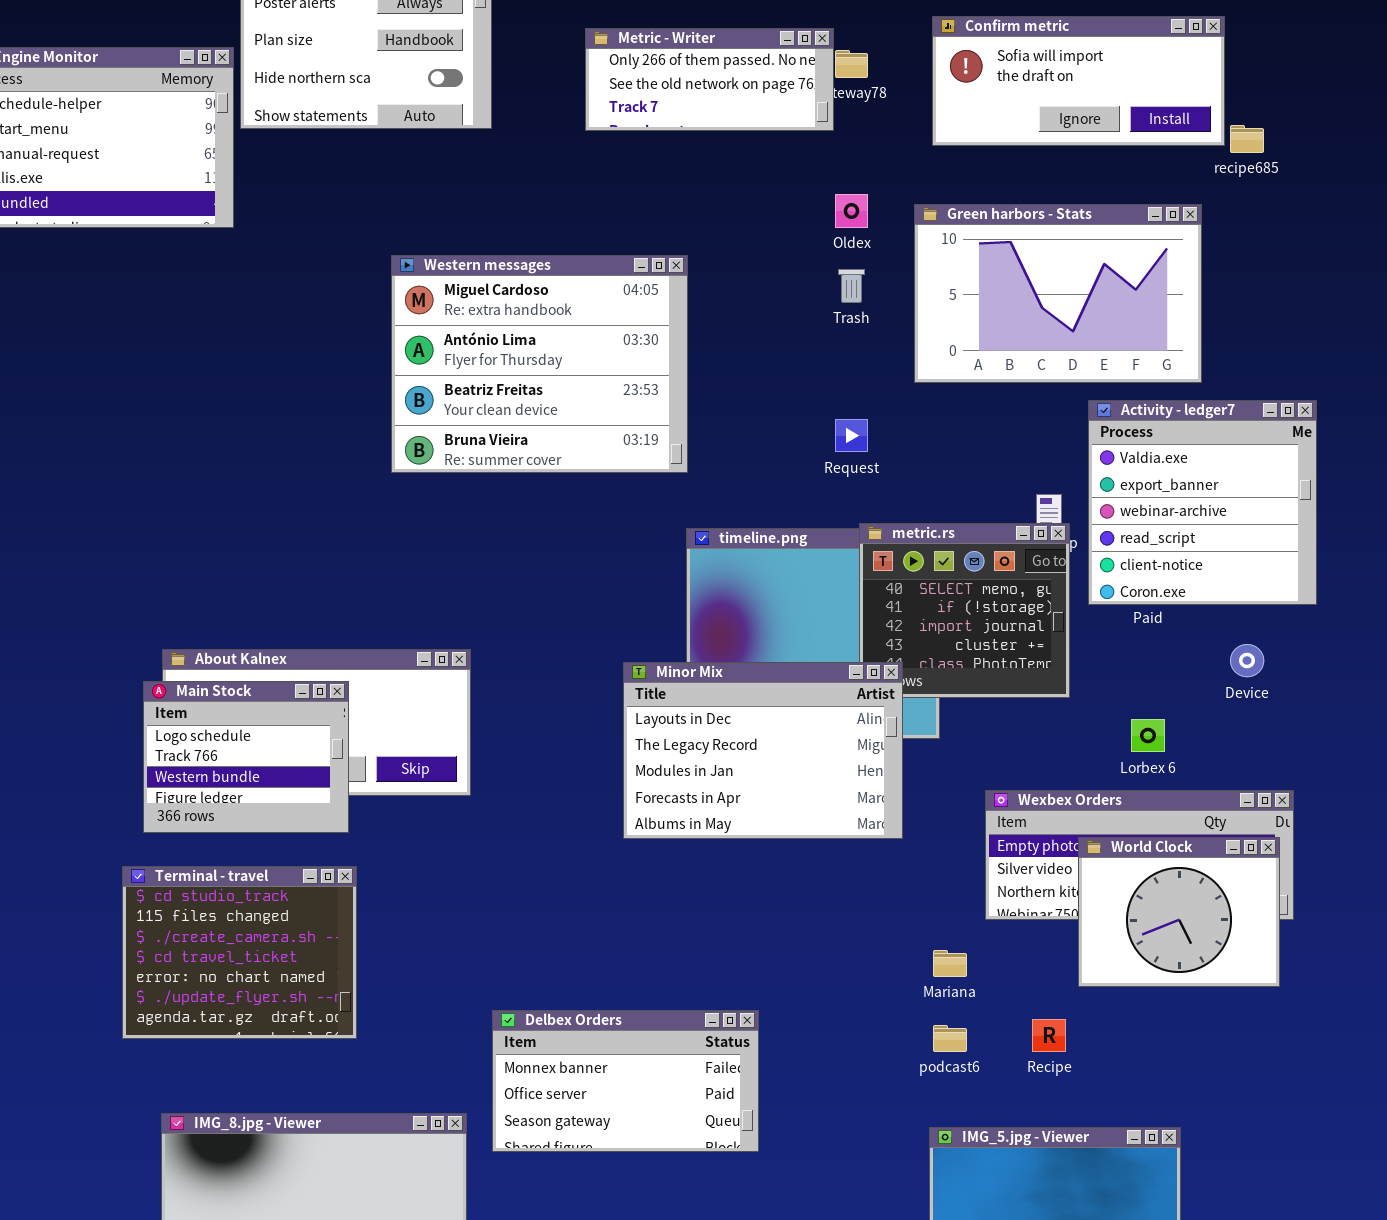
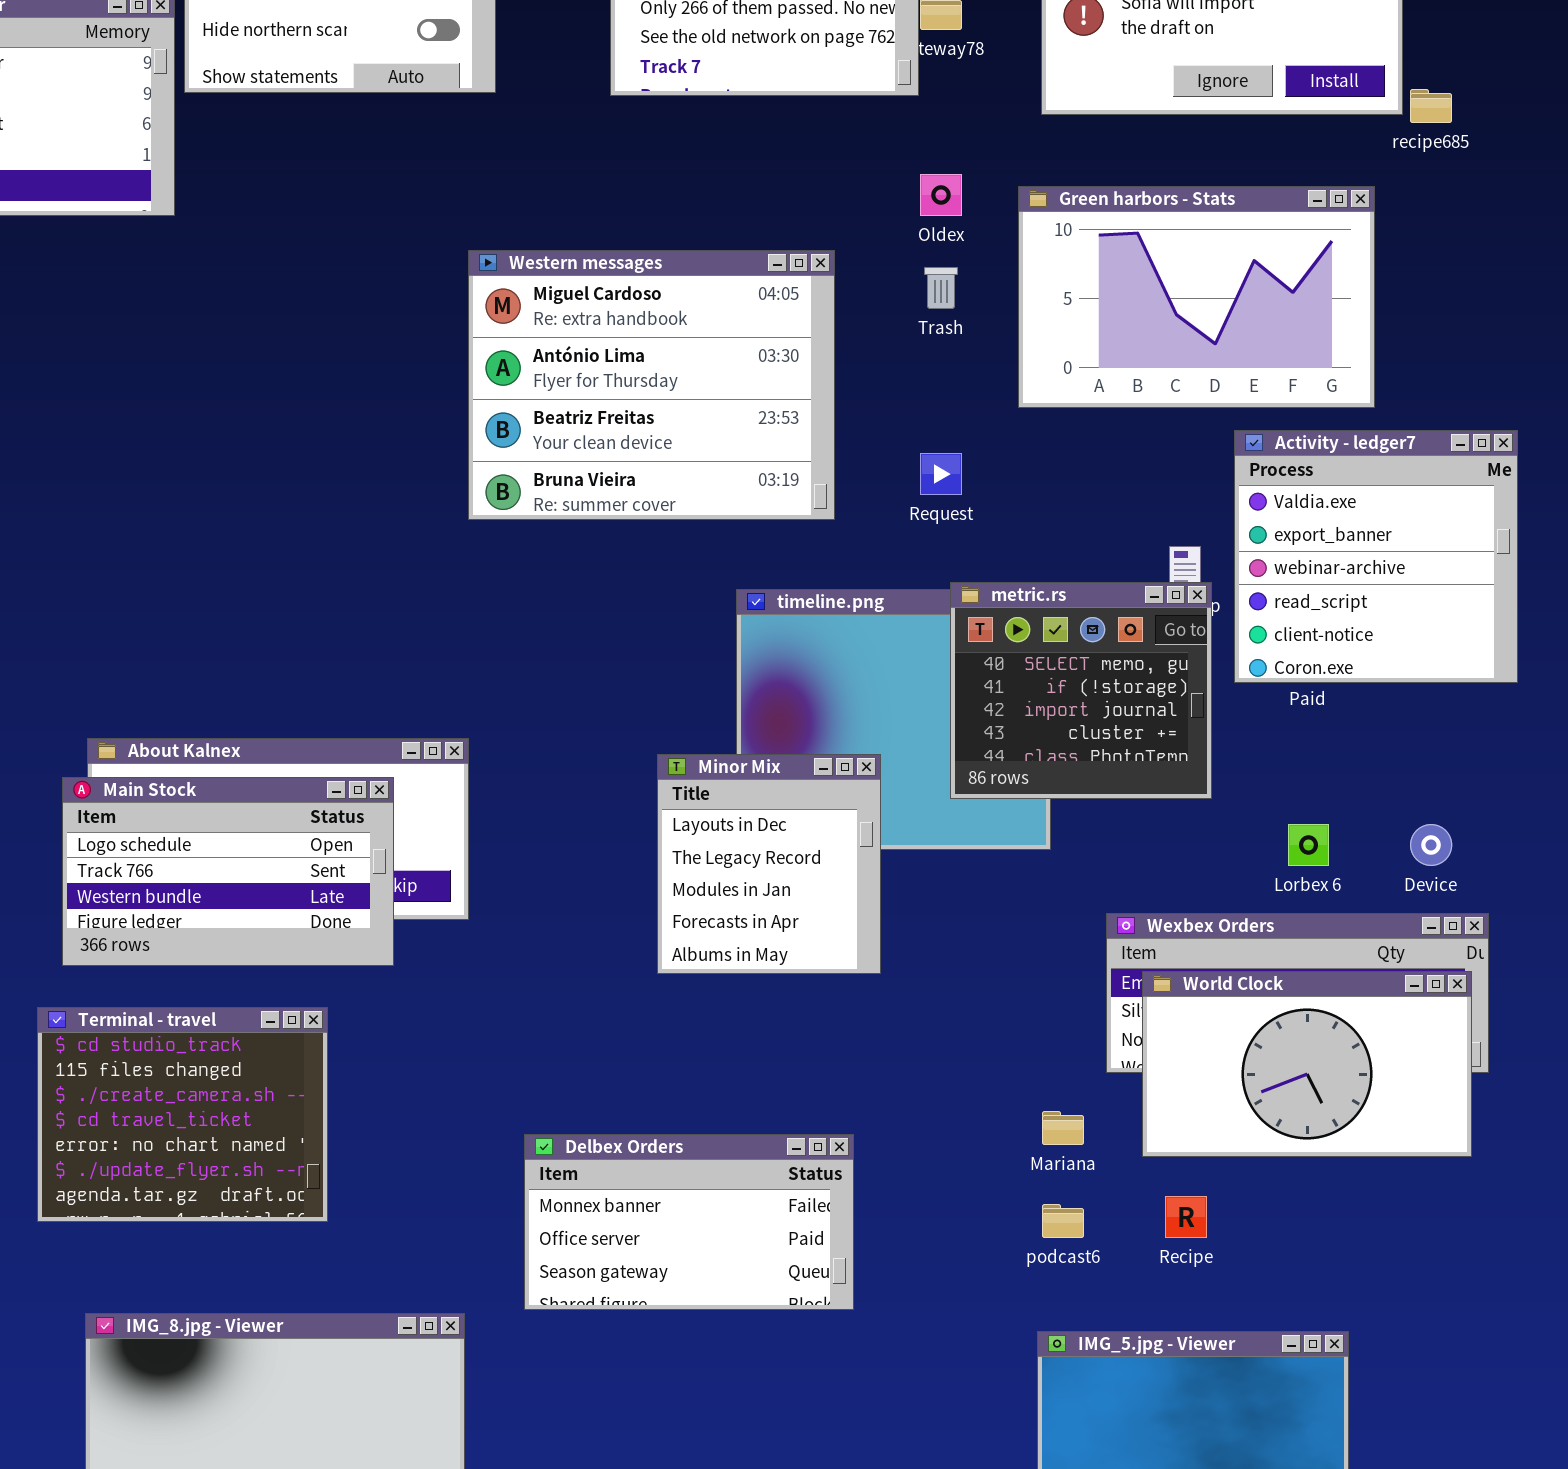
Western messages: [391,255,688,473] -> [468,250,835,520], moved
Device: [1230,644,1264,677] -> [1410,824,1452,866], moved
Minor Mix: [623,662,903,839] -> [657,754,881,974], resized
Main Stock: [143,681,349,833] -> [62,777,394,966], resized
World Clock: [1078,837,1280,987] -> [1142,971,1472,1157], resized
Delbex Orders: [492,1010,759,1152] -> [524,1134,854,1310], moved

